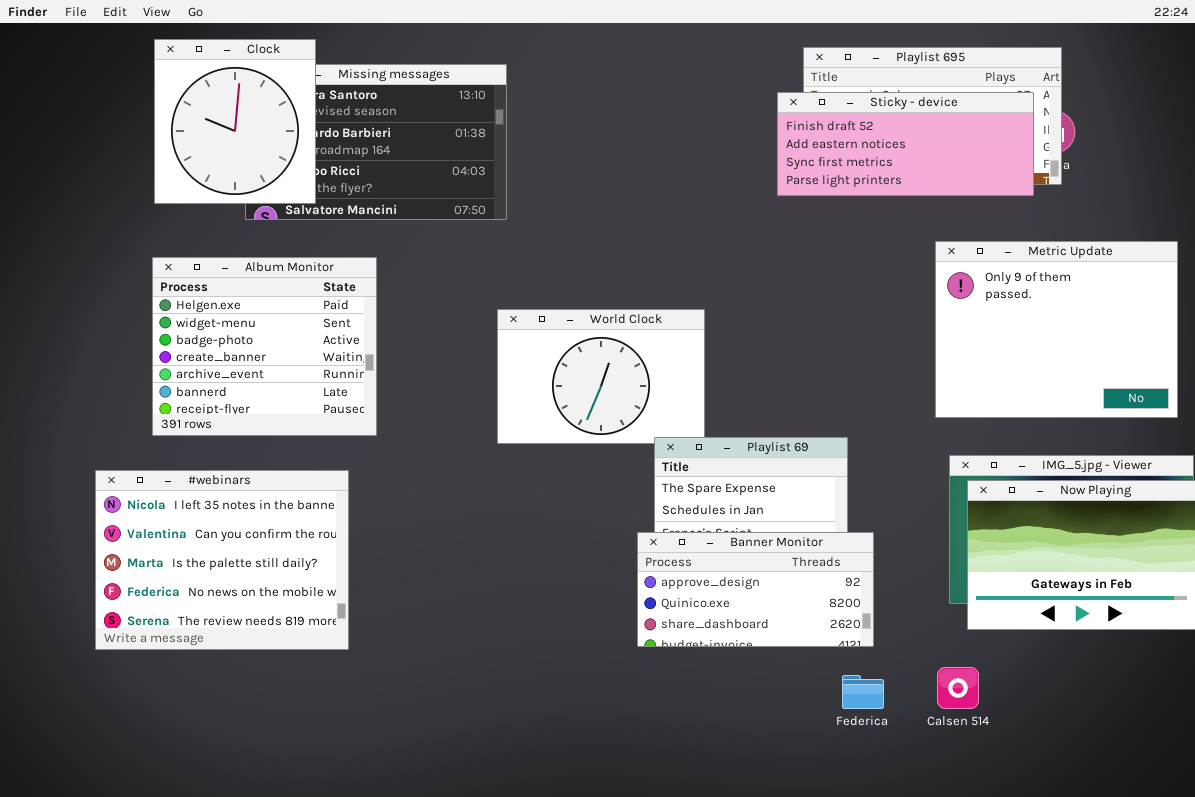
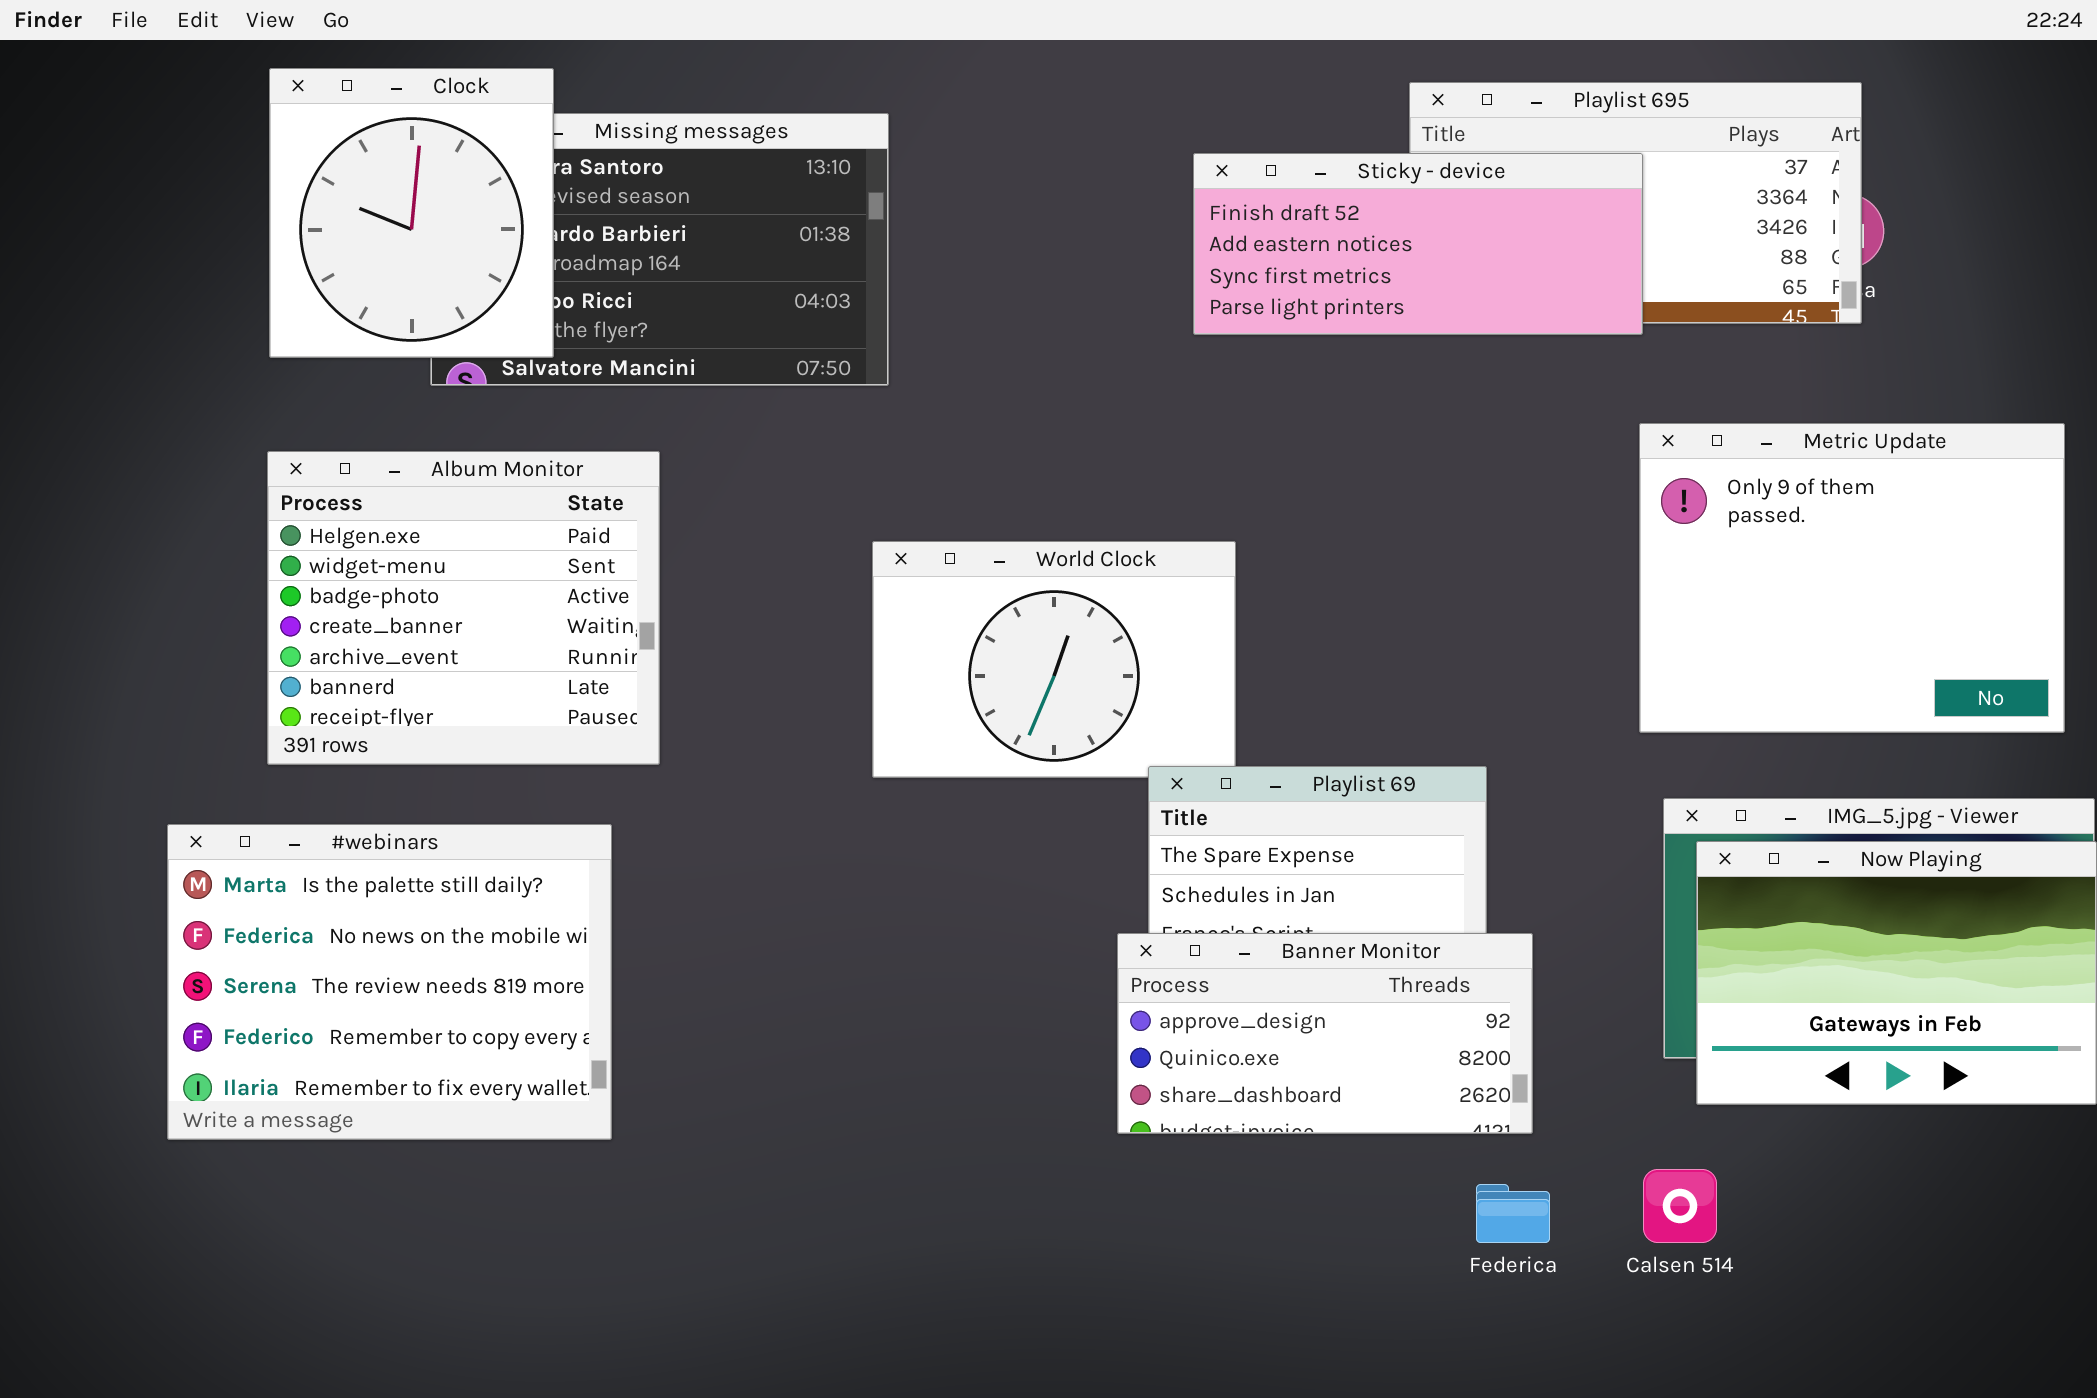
Sticky - device: [777,92,1034,196] -> [1193,153,1643,335], moved
#webinars: [95,470,349,650] -> [167,824,612,1140], scrolled down 2 rows

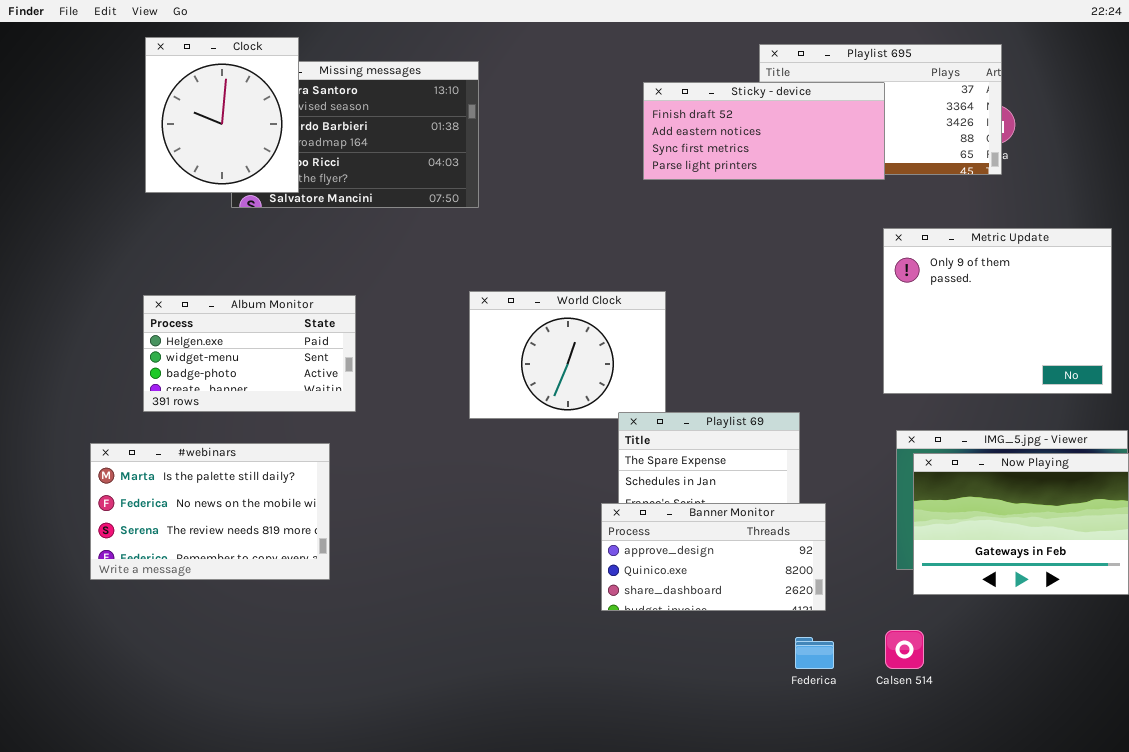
Album Monitor: [267,451,660,765] -> [143,295,356,412], resized
#webinars: [167,824,612,1140] -> [90,443,330,580], resized

